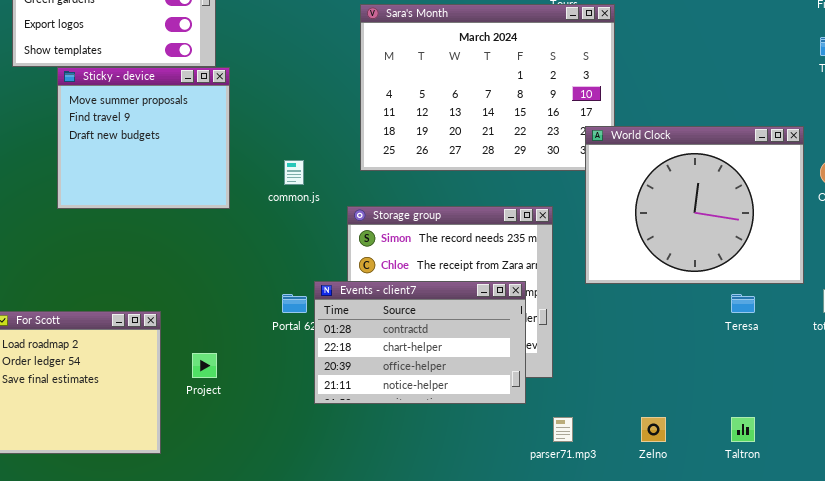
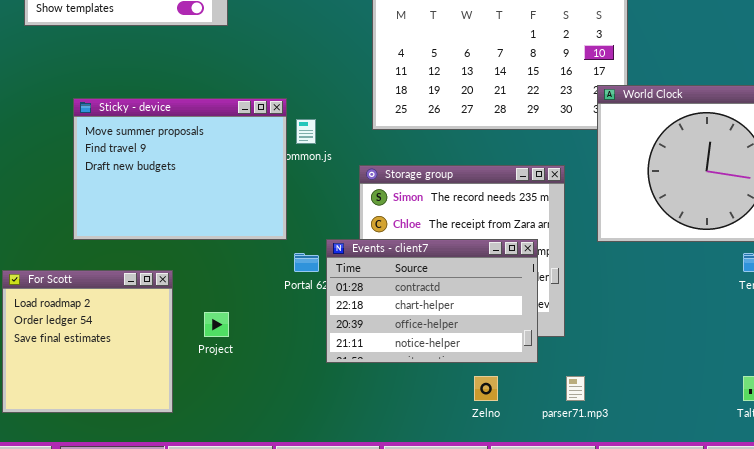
Sticky - device: [57,67,230,209] -> [73,98,287,240], moved, resized
Zelno: [641,417,666,442] -> [474,376,498,401], moved

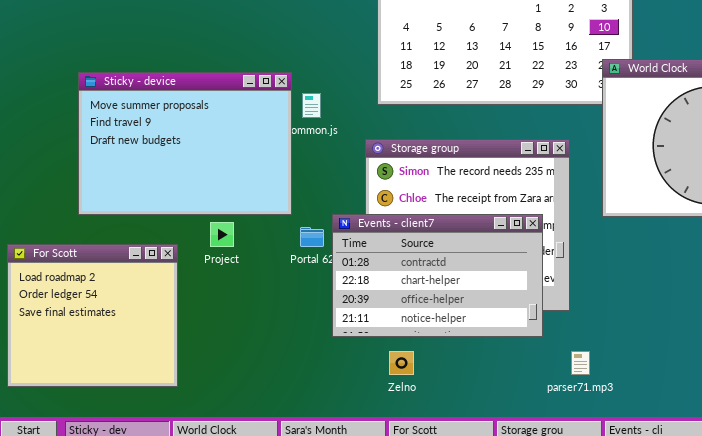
Project: [204,312,229,337] -> [210,222,234,247], moved
Zelno: [474,376,498,401] -> [389,351,414,375], moved

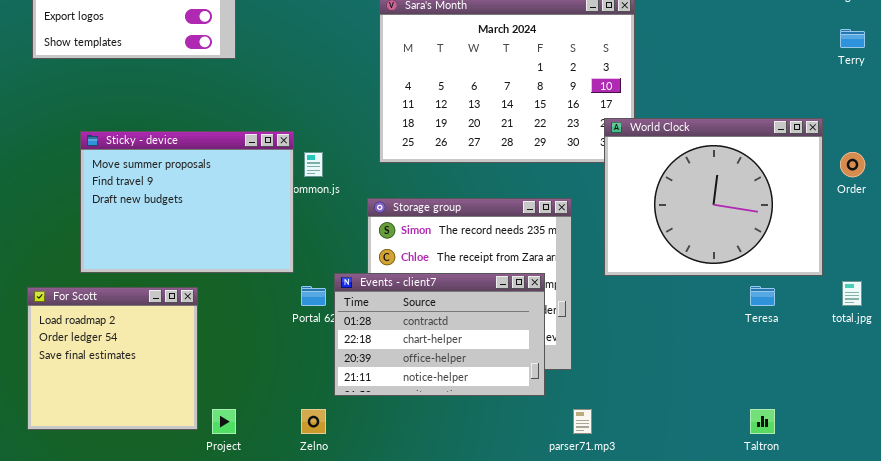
Project: [210,222,234,247] -> [212,409,236,434], moved
For Scott: [7,244,178,387] -> [27,287,198,430], moved
Zelno: [389,351,414,375] -> [301,409,326,434], moved

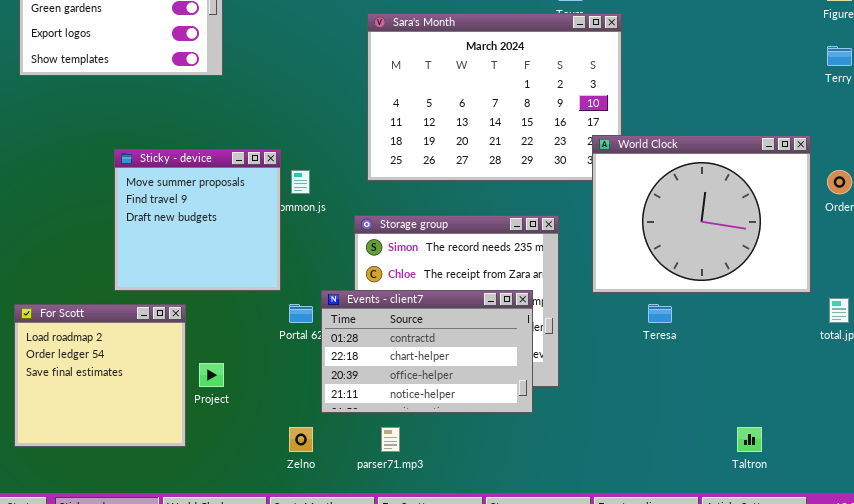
Sticky - device: [80,131,294,273] -> [114,149,281,291], resized
Teresa: [750,286,775,306] -> [648,304,672,323], moved
Project: [212,409,236,434] -> [199,363,224,387], moved
parser71.mp3: [573,409,592,434] -> [381,427,400,452], moved

